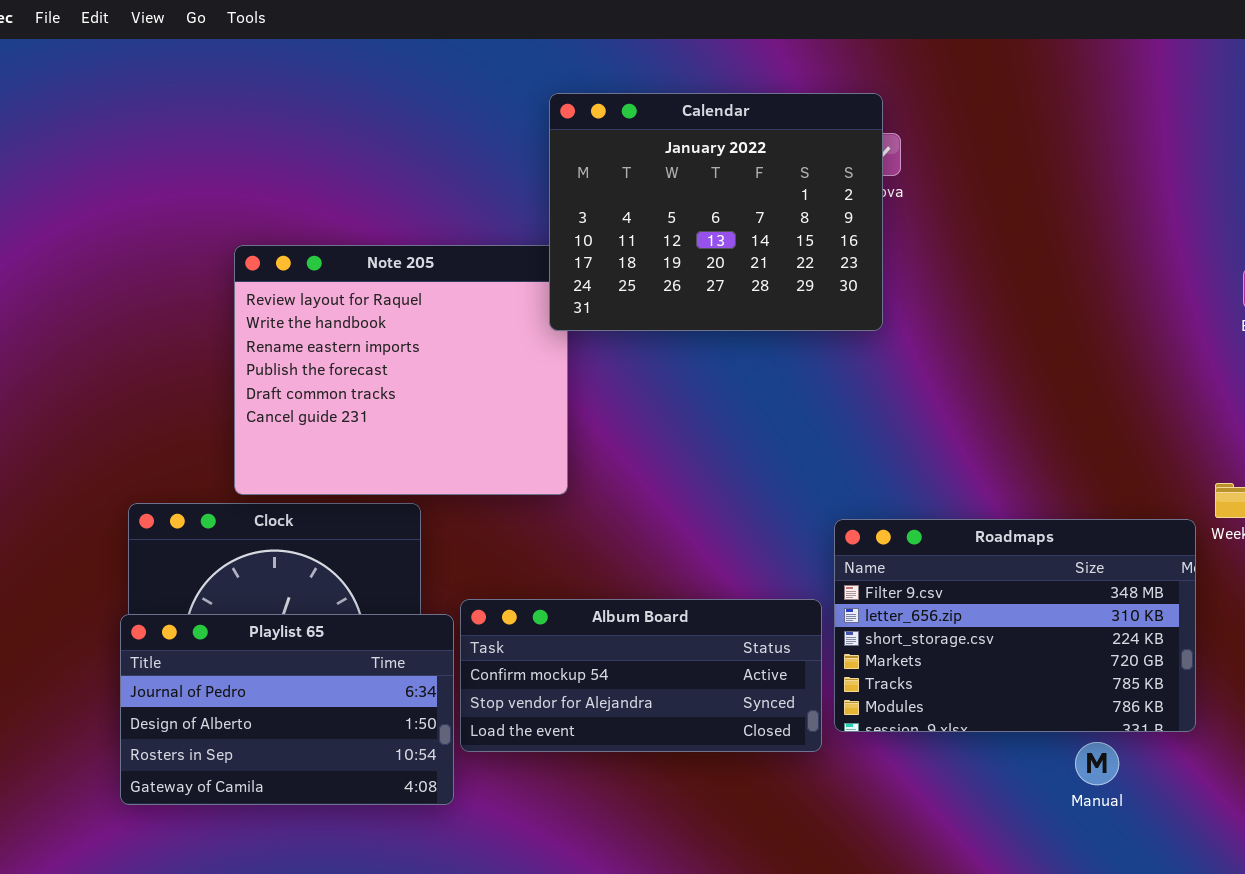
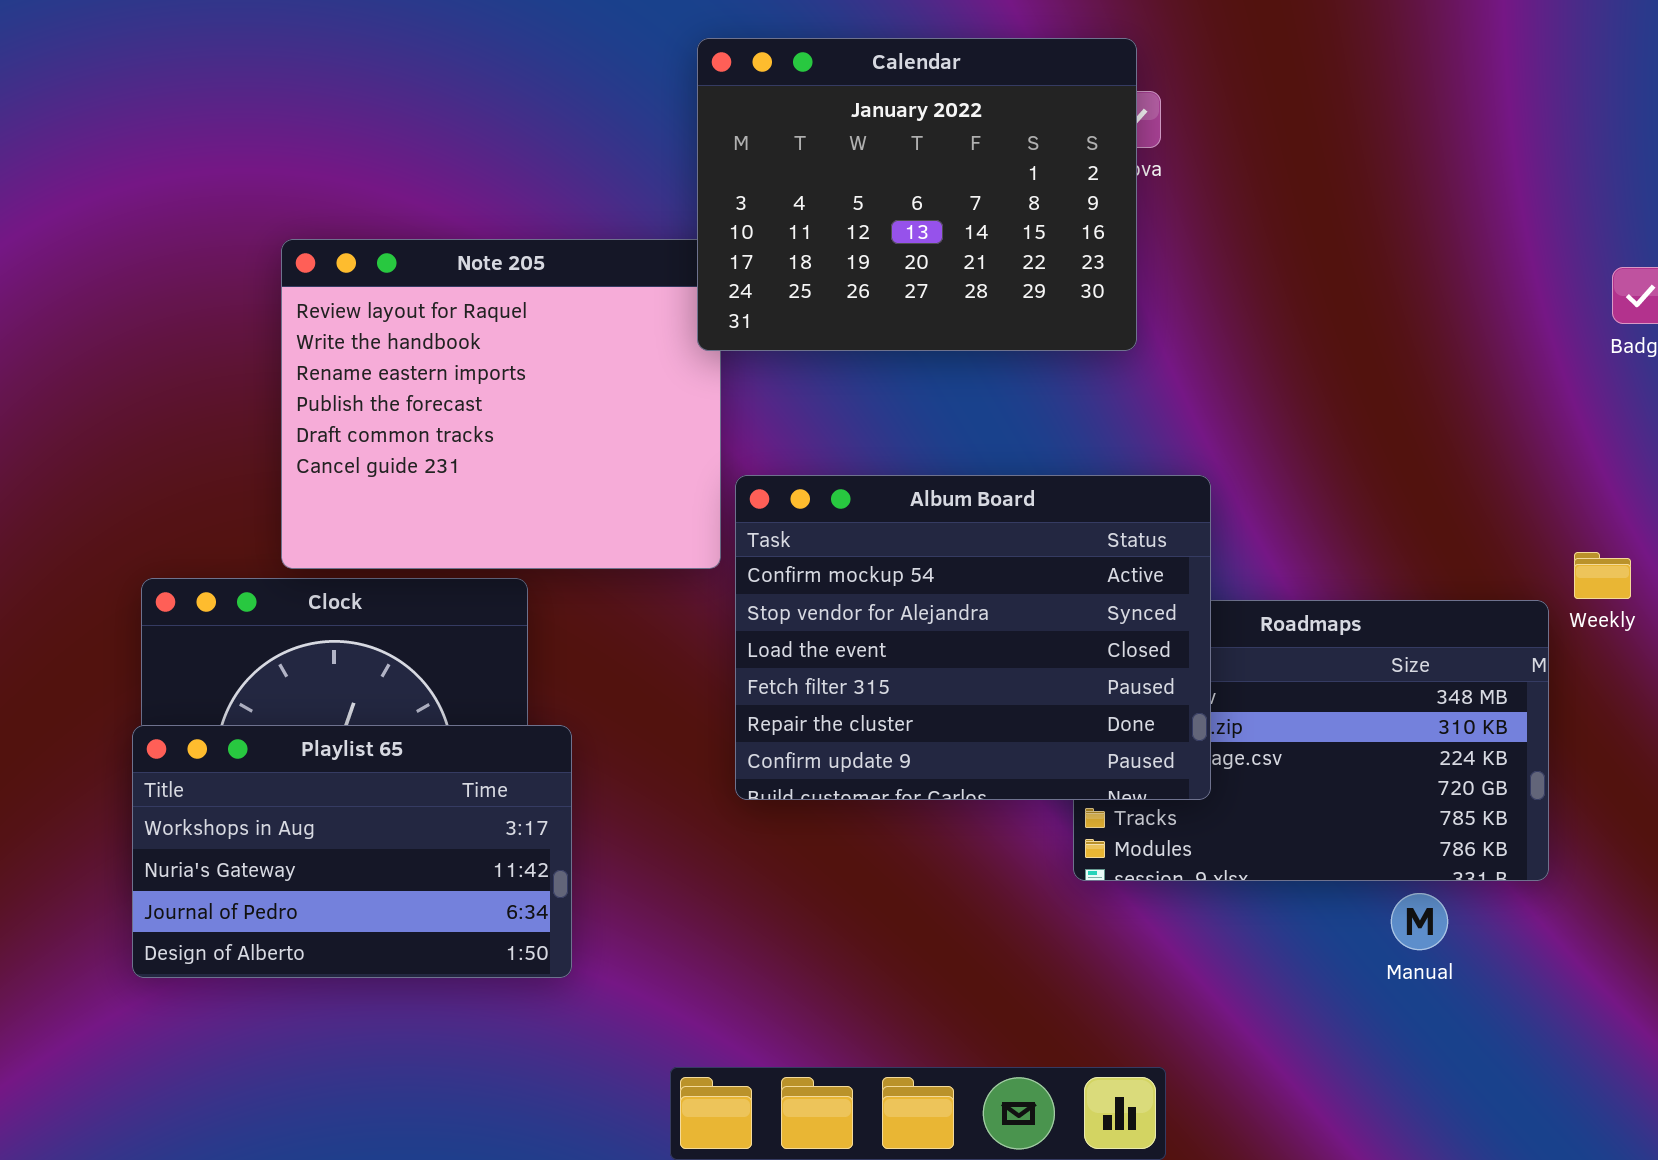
Album Board: [460,599,822,752] -> [735,475,1211,800], moved, resized
Playlist 65: [120,614,454,805] -> [132,725,572,978], scrolled up 2 rows

